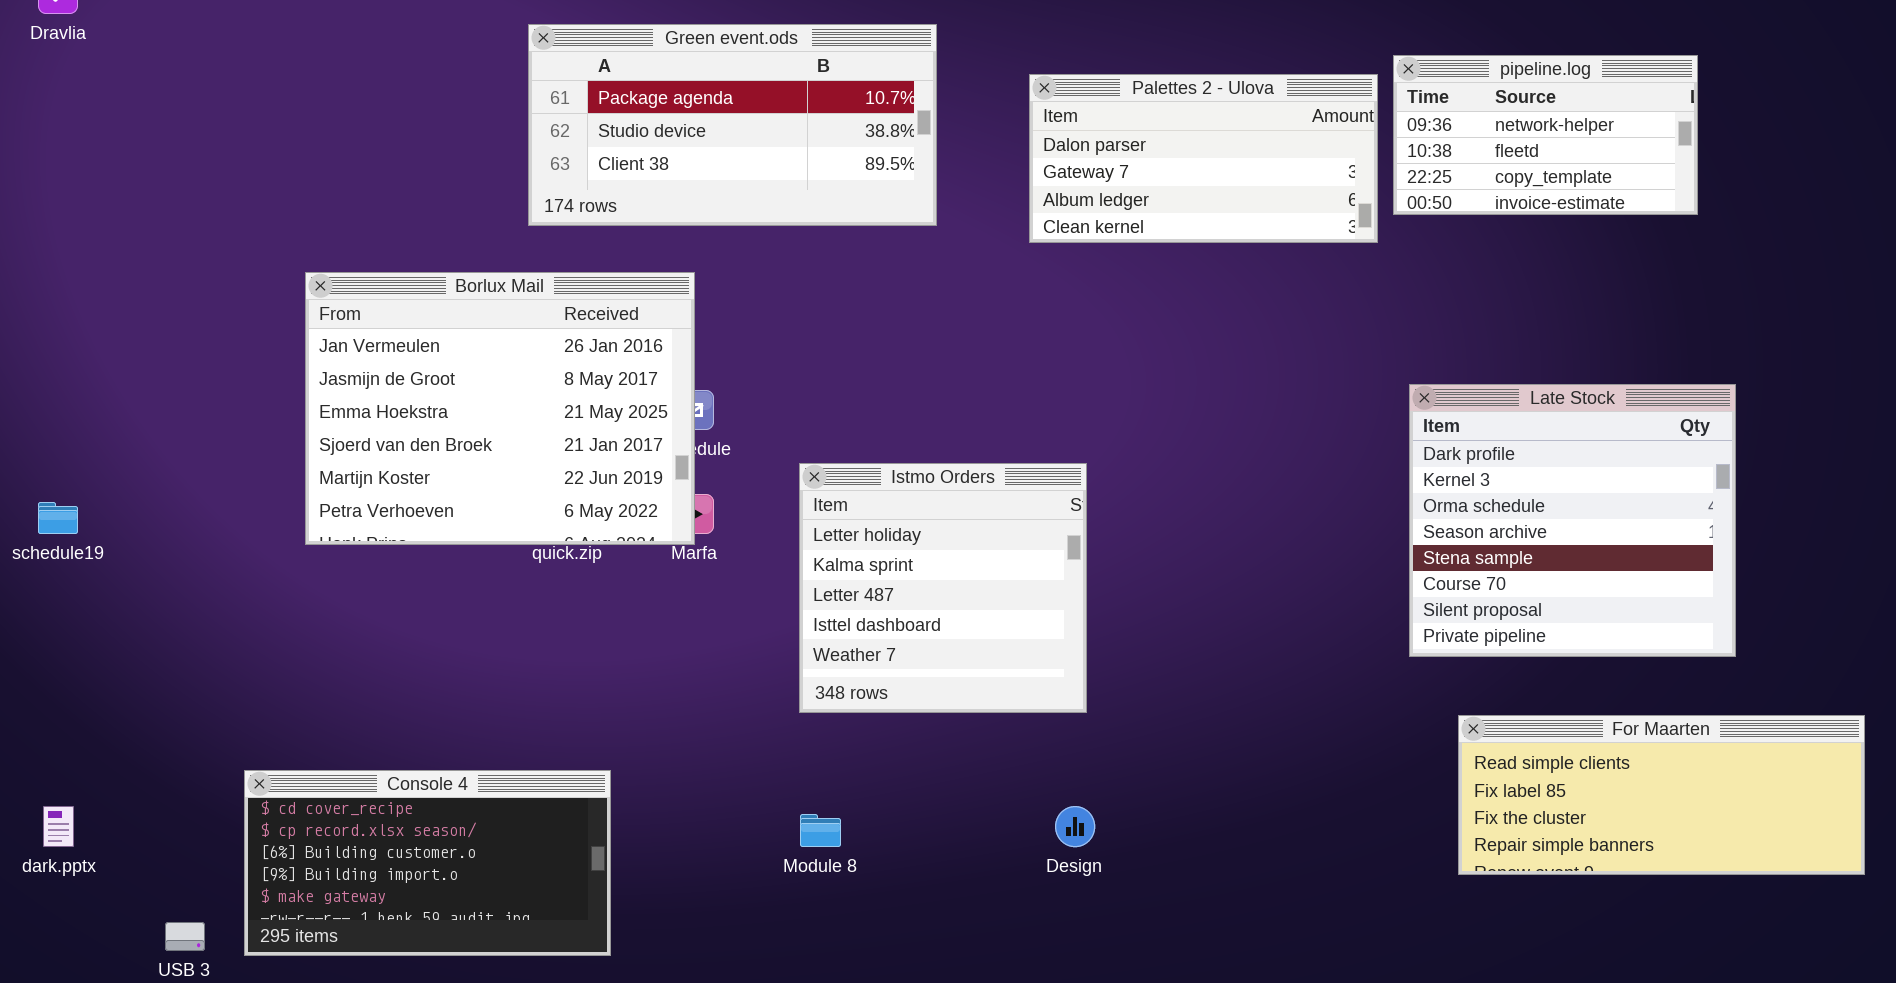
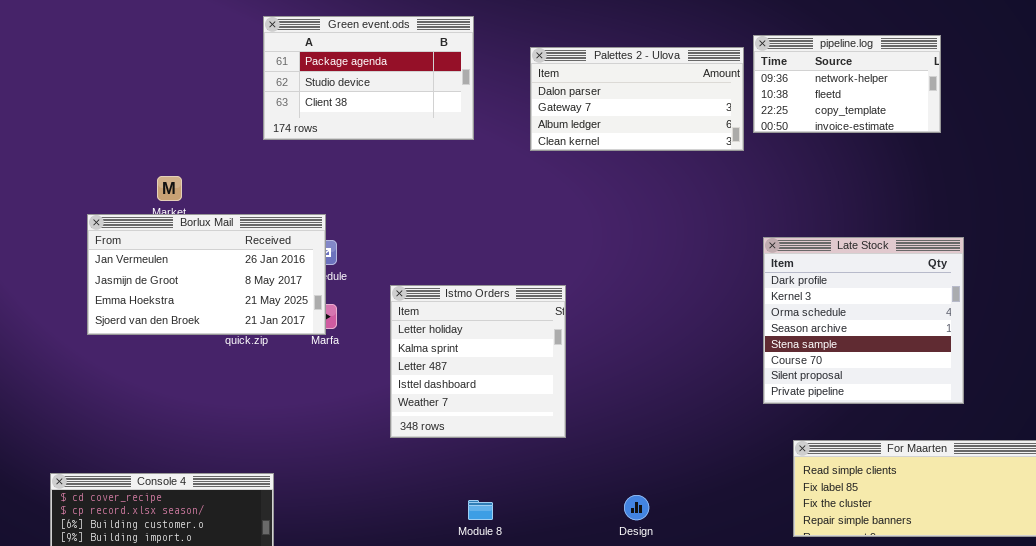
Green event.ods: [528,24,937,226] -> [263,16,474,140], resized
Borlux Mail: [305,272,695,545] -> [87,214,326,335], resized
Design: [1055,806,1095,847] -> [624,495,649,520], moved
Module 8: [800,814,841,847] -> [468,500,493,520], moved

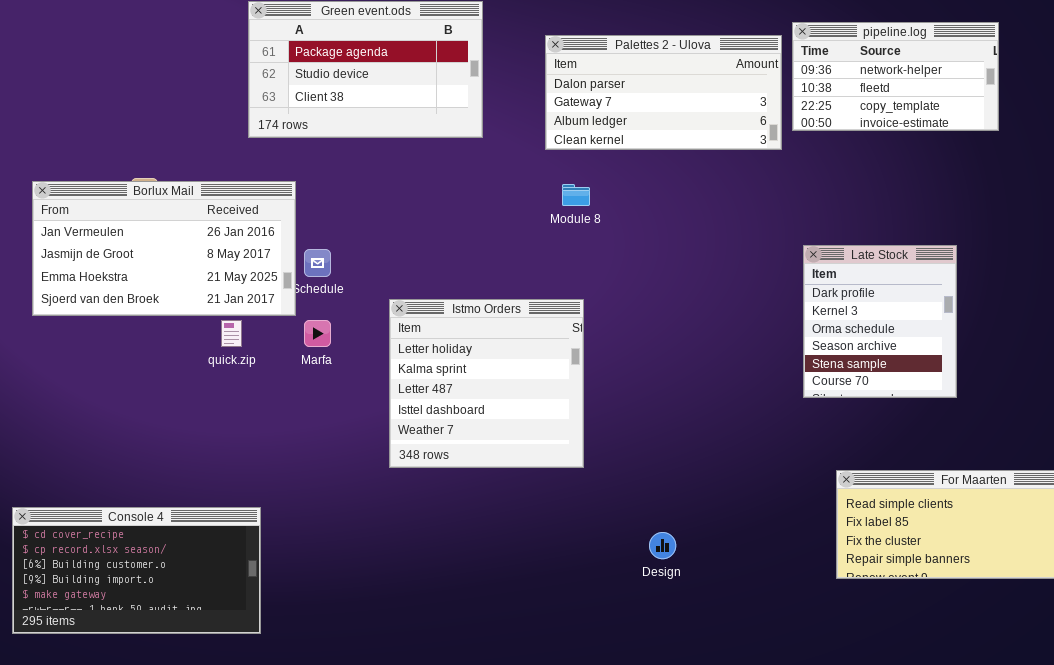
Borlux Mail: [87,214,326,335] -> [32,181,296,316], moved
Late Stock: [763,237,964,404] -> [803,245,957,398], resized
Module 8: [468,500,493,520] -> [562,184,590,206], moved

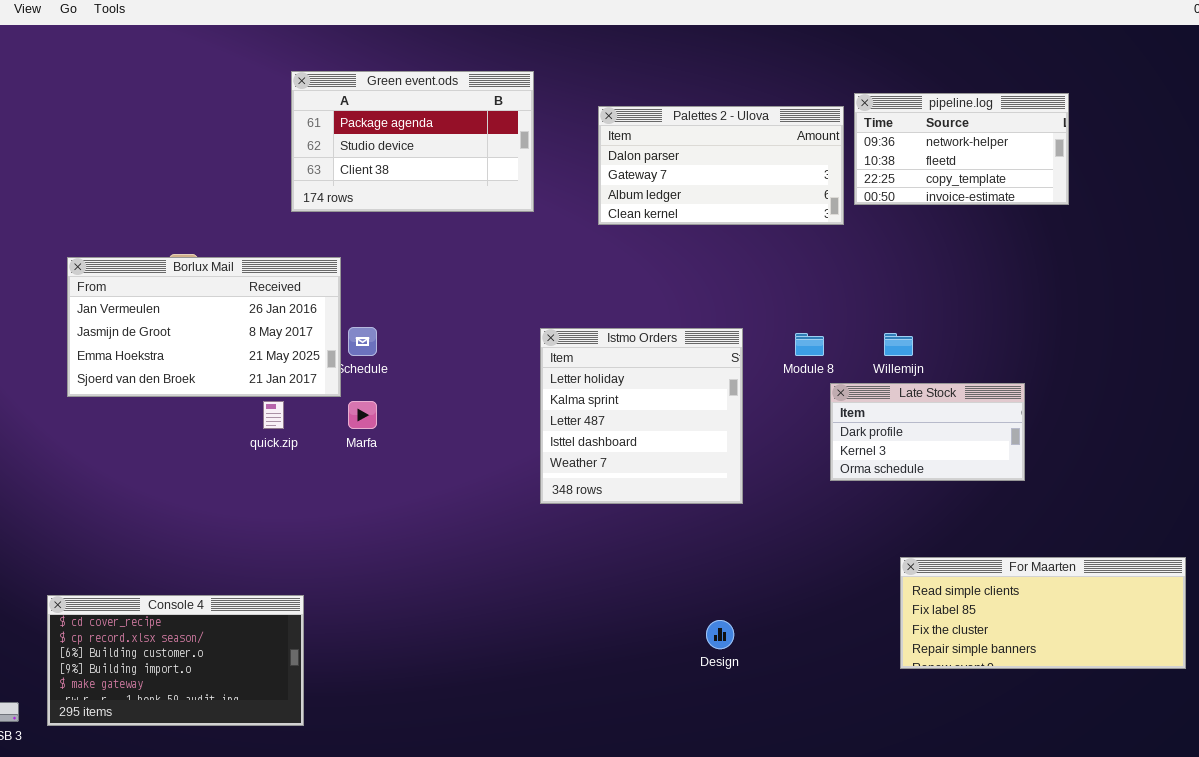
Module 8: [562,184,590,206] -> [795,333,824,356], moved
Late Stock: [803,245,957,398] -> [830,383,1025,481], resized
Istmo Orders: [389,299,584,468] -> [540,328,743,504], moved

